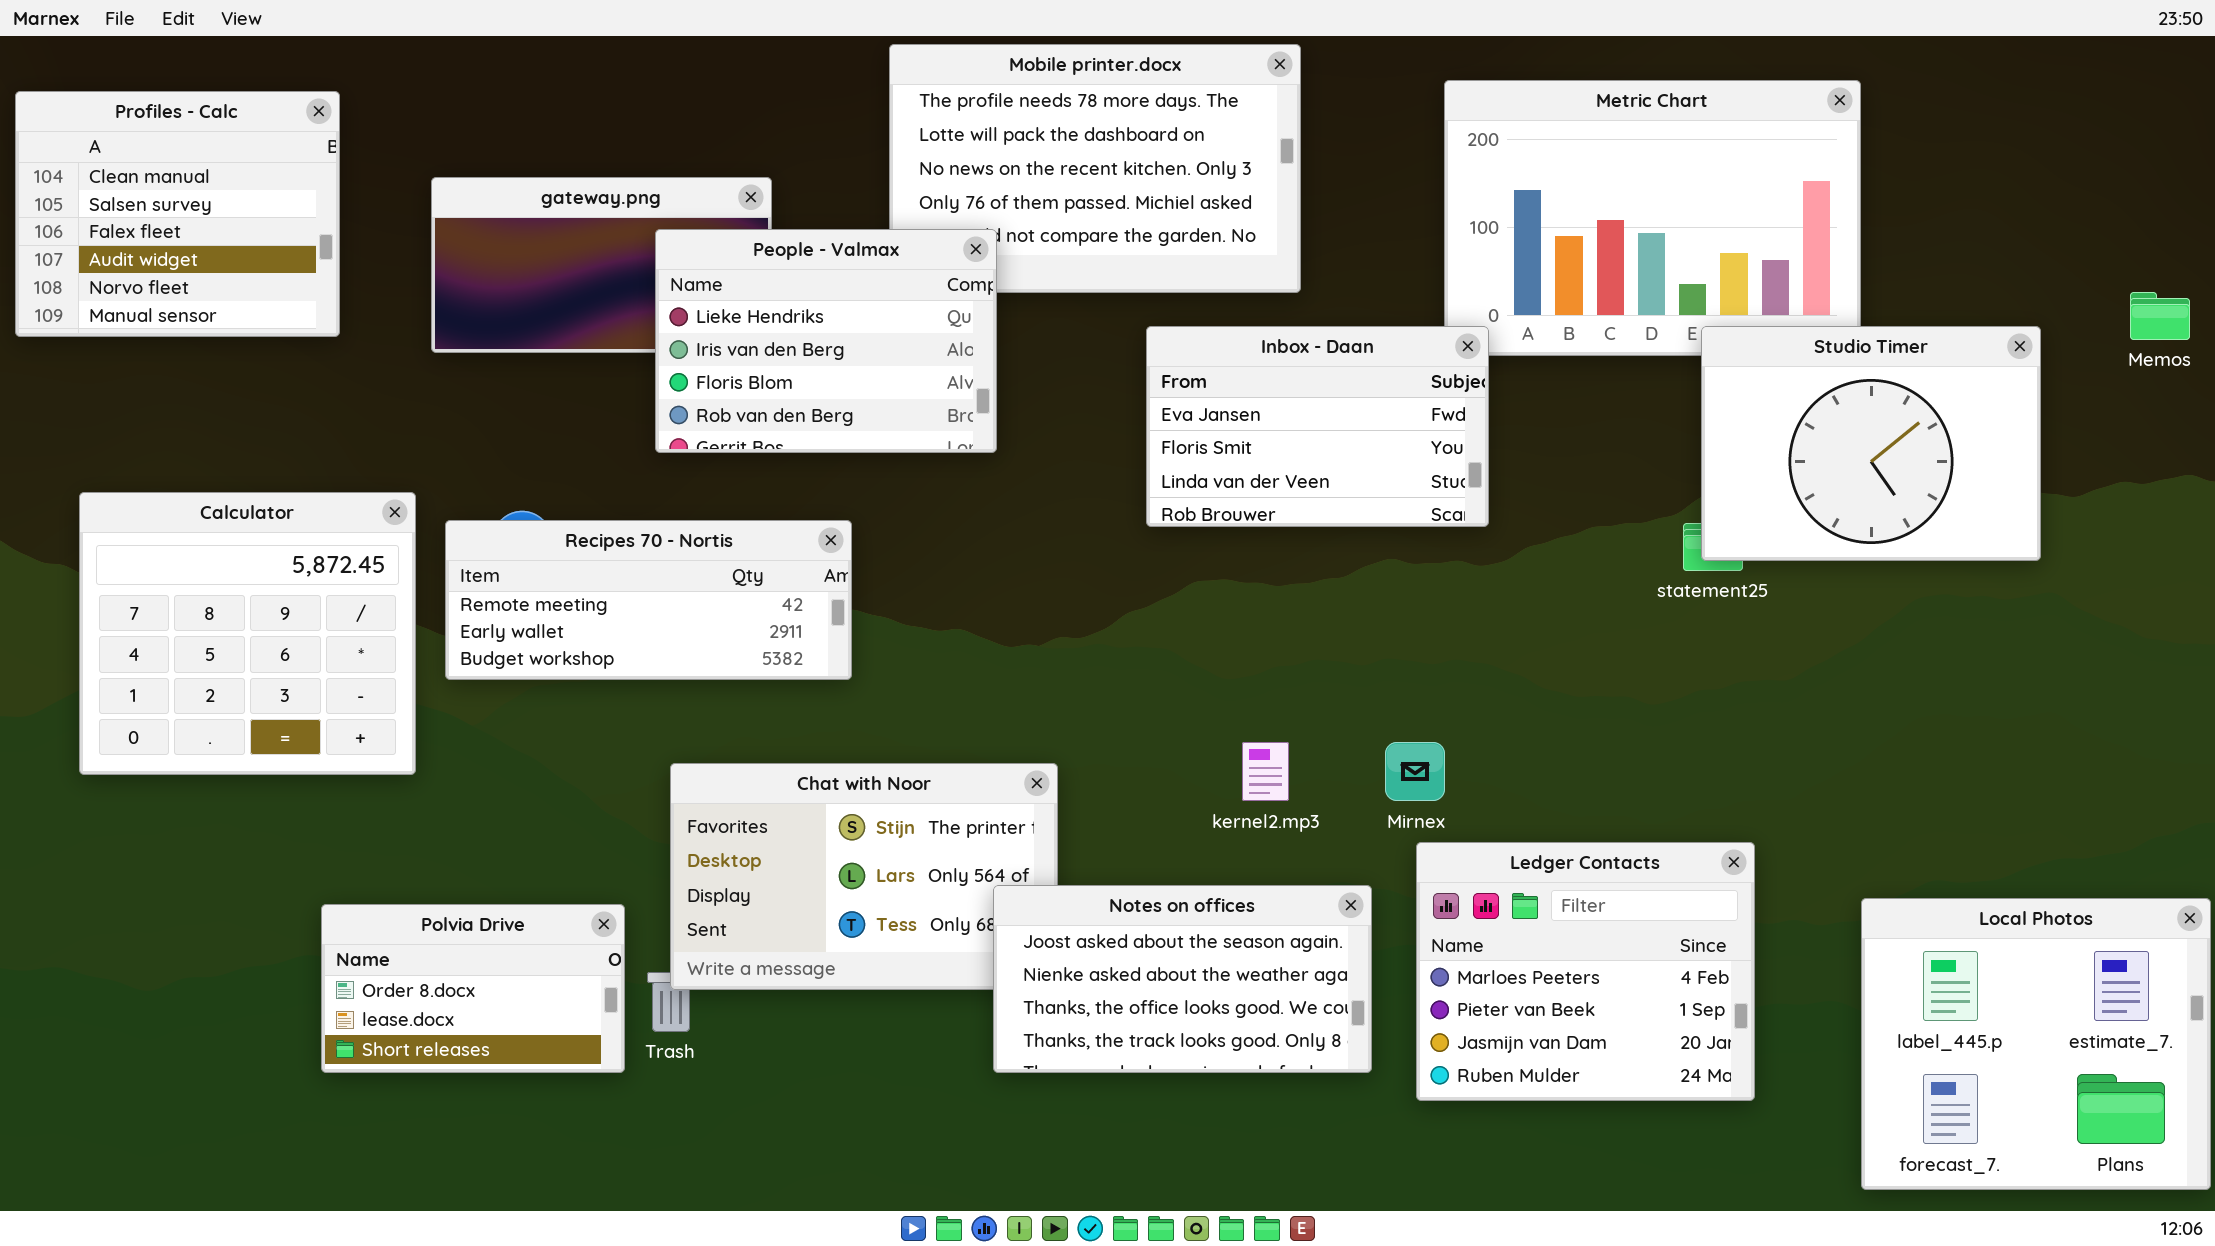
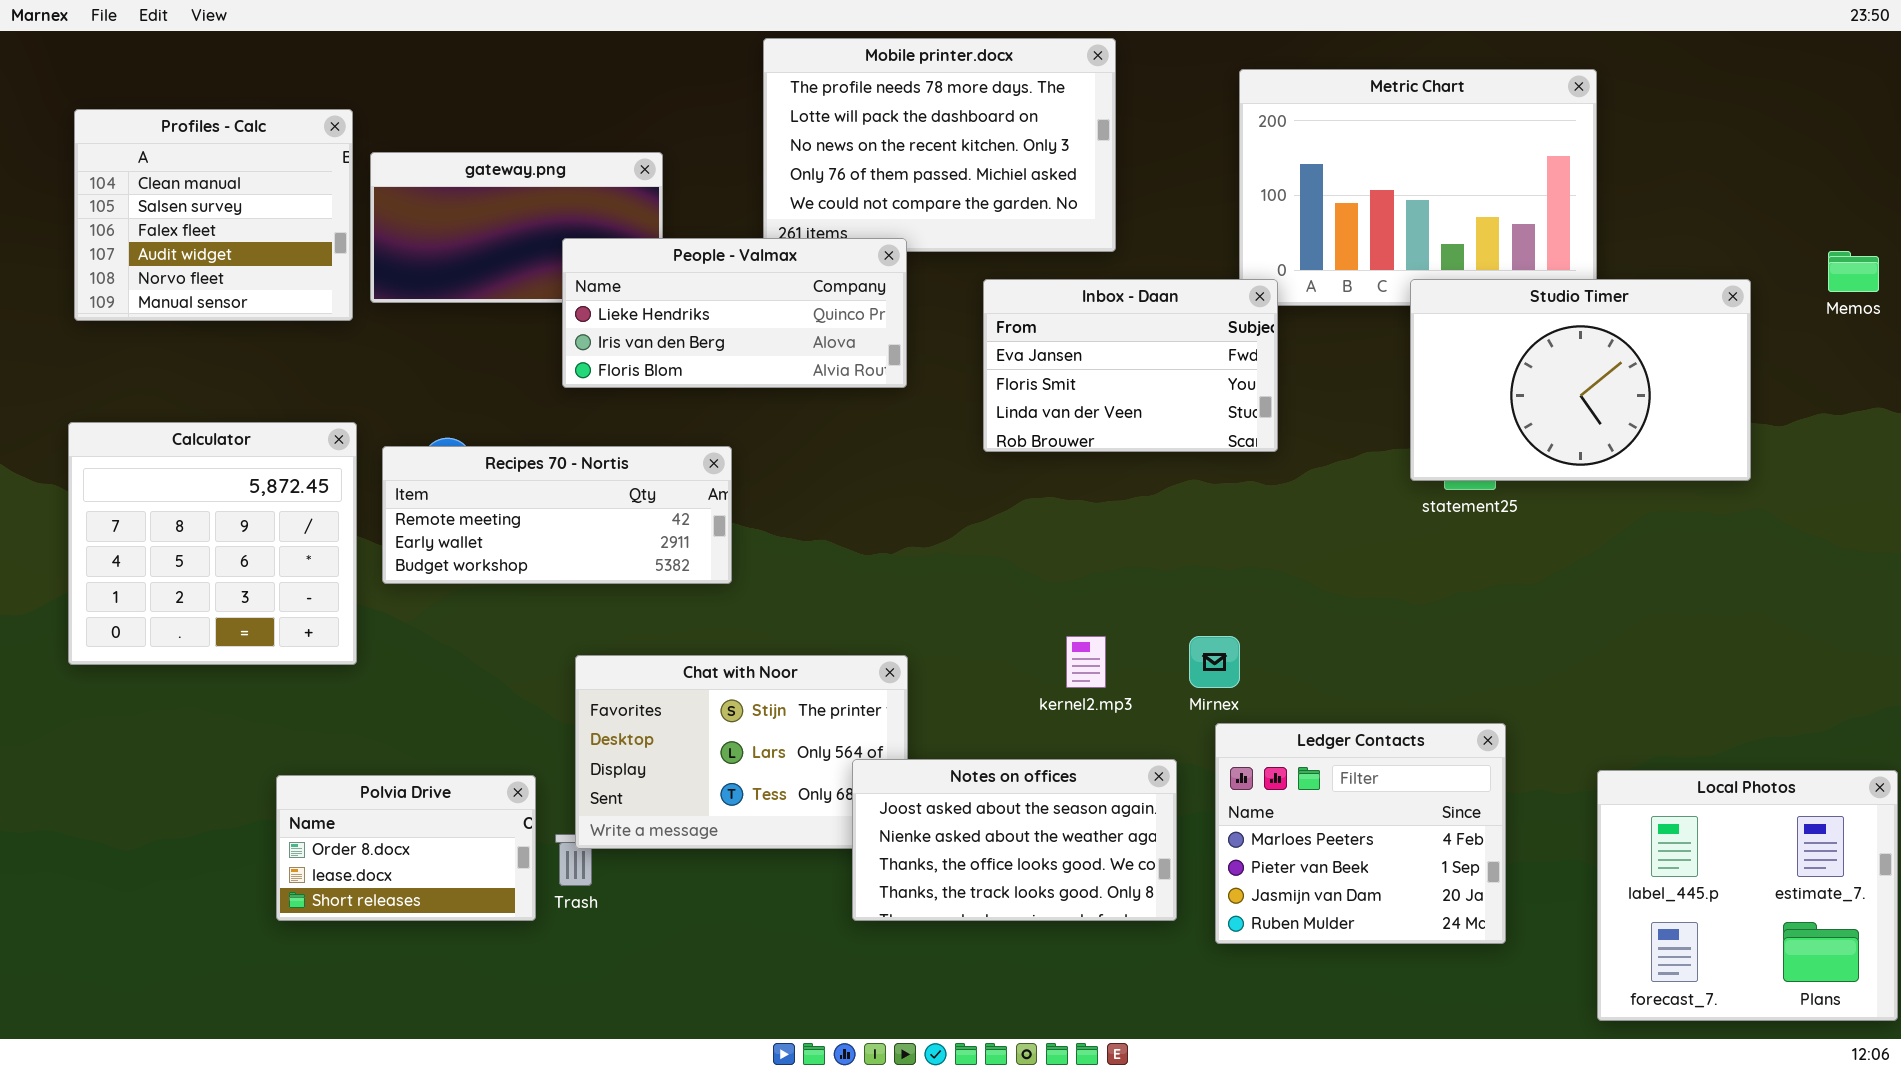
Profiles - Calc: [15,91,340,337] -> [74,109,353,321], moved
People - Valmax: [655,229,997,453] -> [562,238,907,388], resized
Studio Timer: [1701,326,2041,561] -> [1410,279,1751,481], resized

